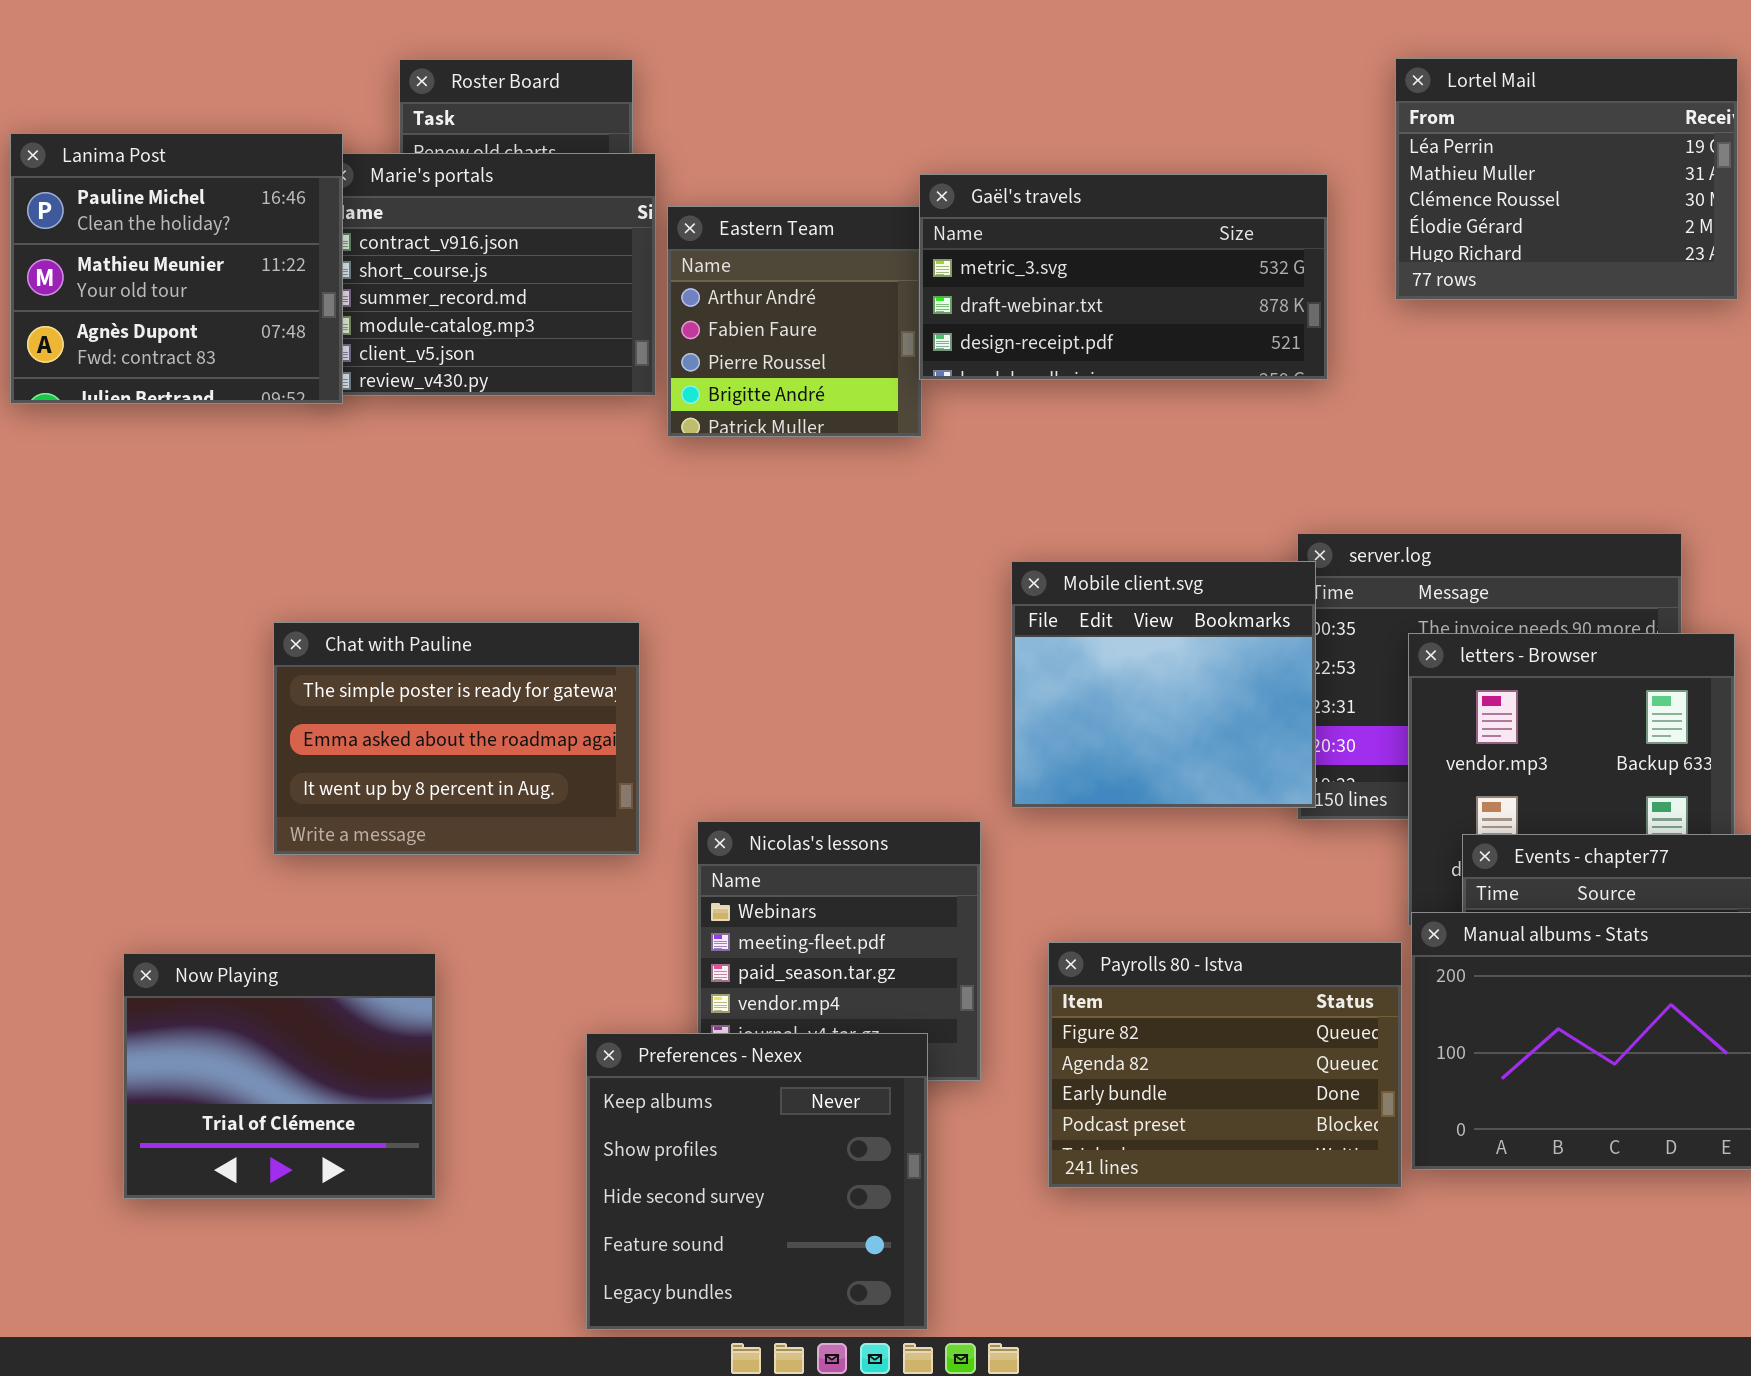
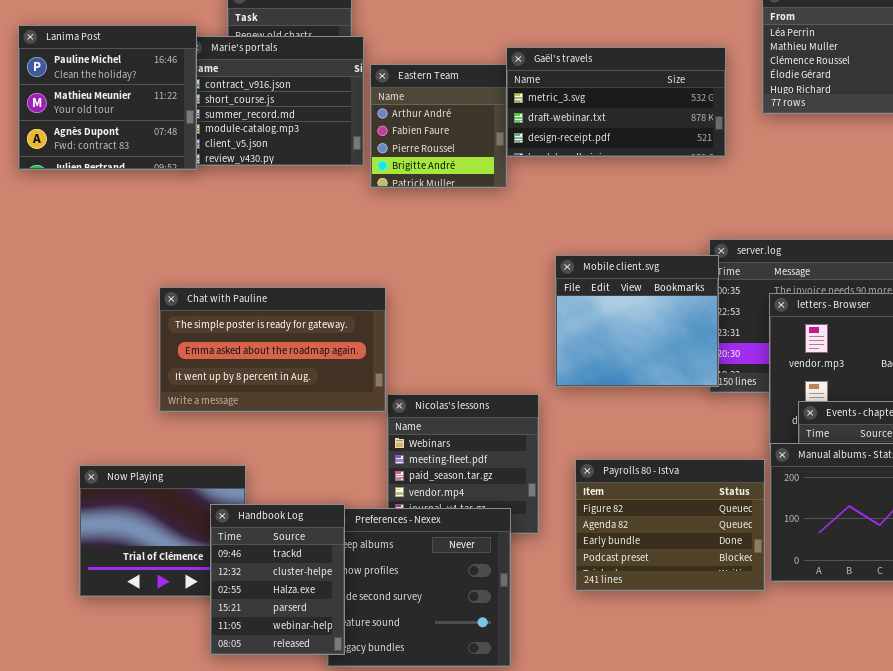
Chat with Pauline: [273,622,640,855] -> [159,287,386,412], resized
Handbook Log: none -> [210,504,345,655], opened

